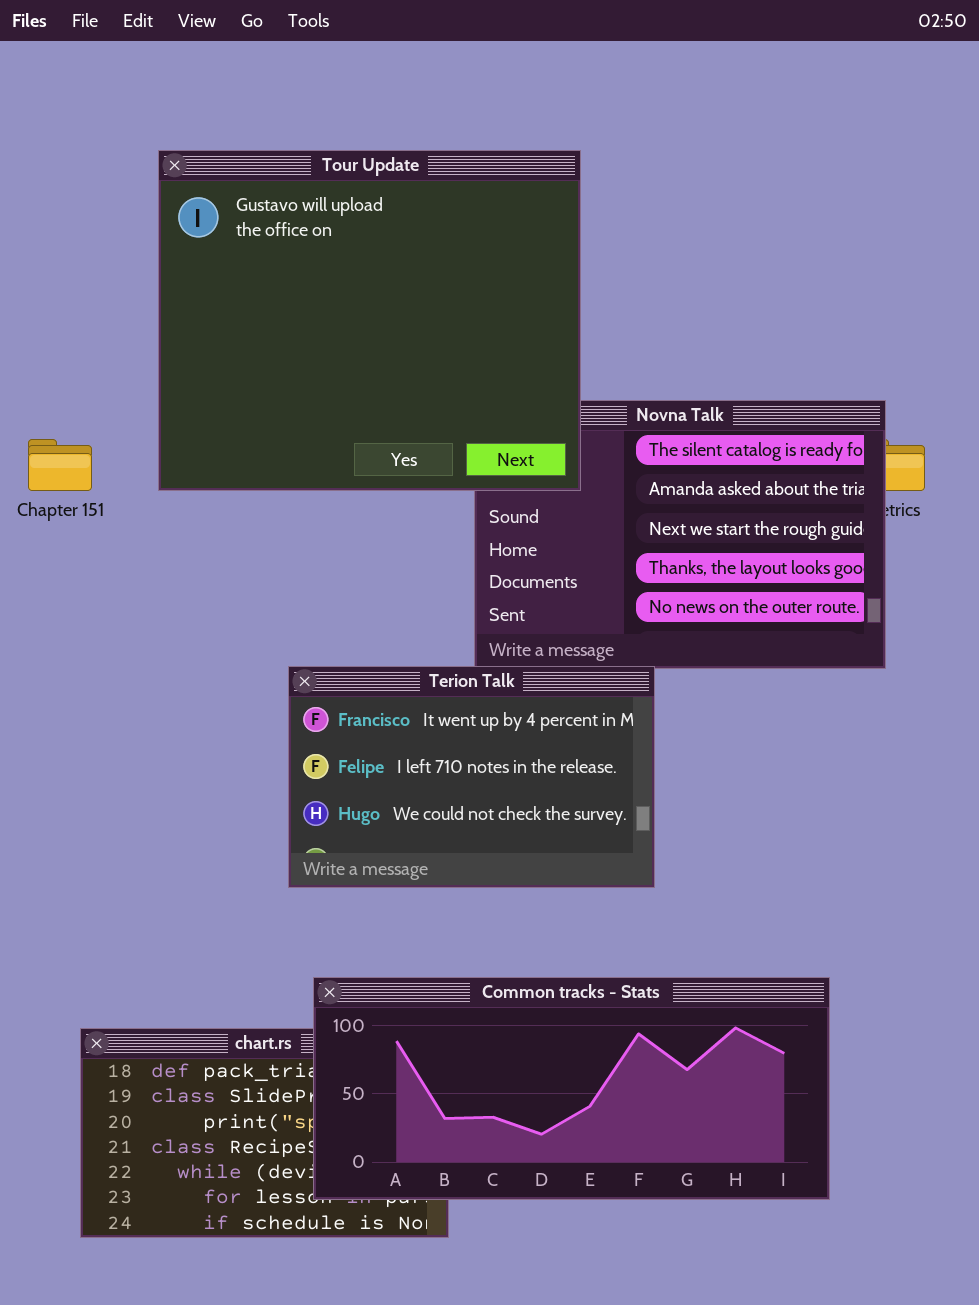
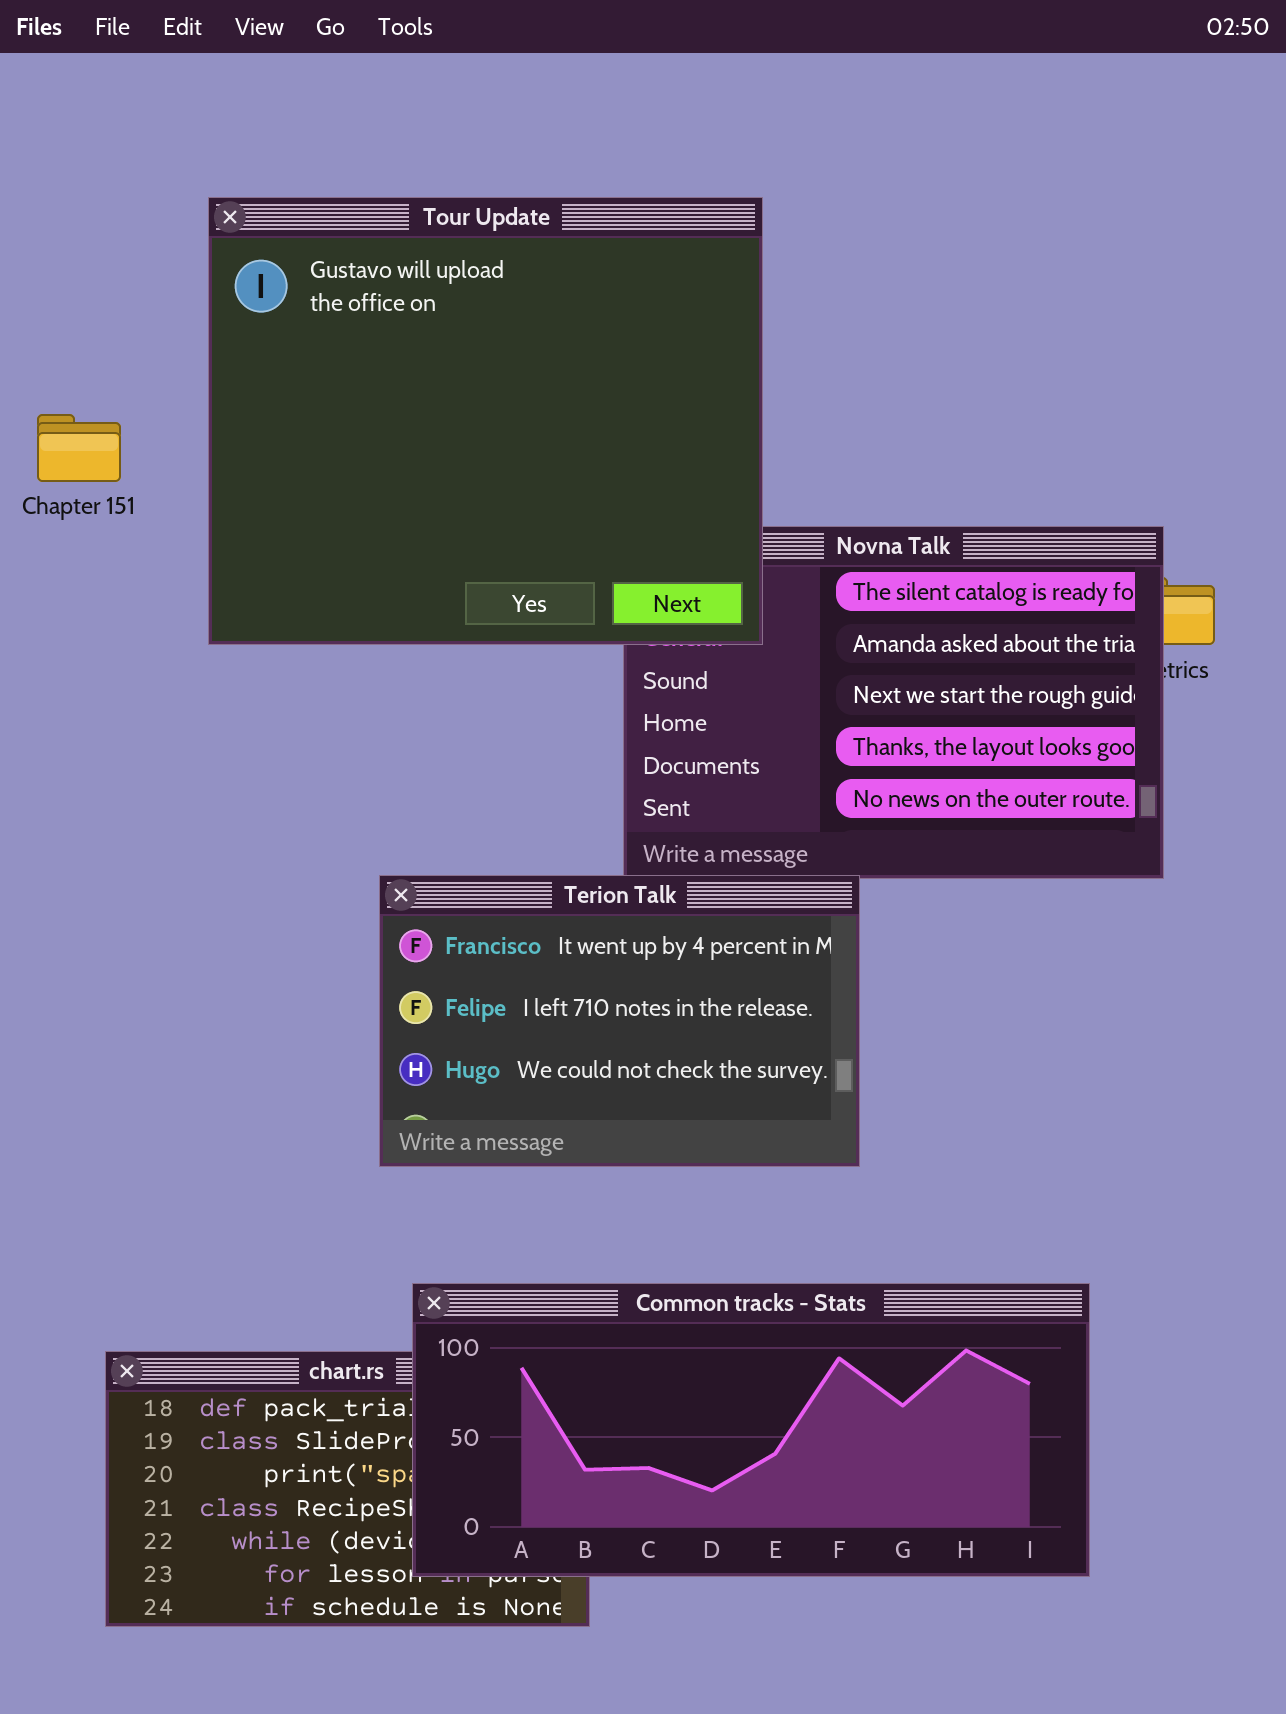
Chapter 151: [28,439,92,491] -> [37,414,121,482], moved

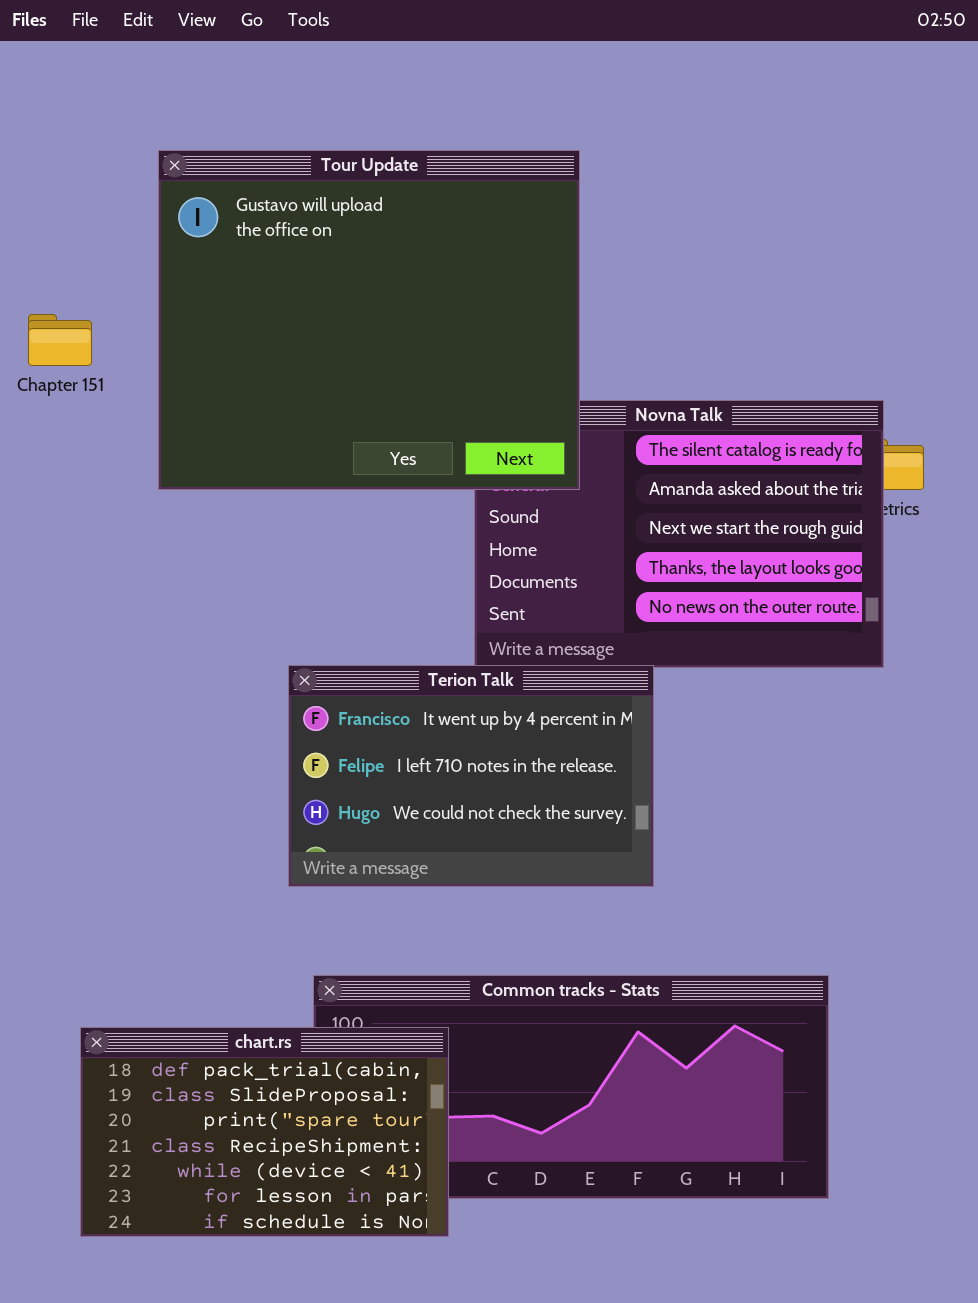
chart.rs: [105,1351,590,1627] -> [80,1027,449,1237], raised

